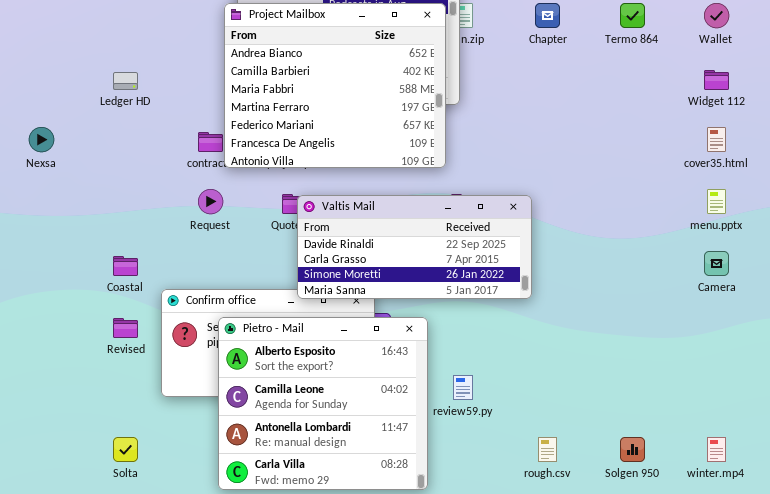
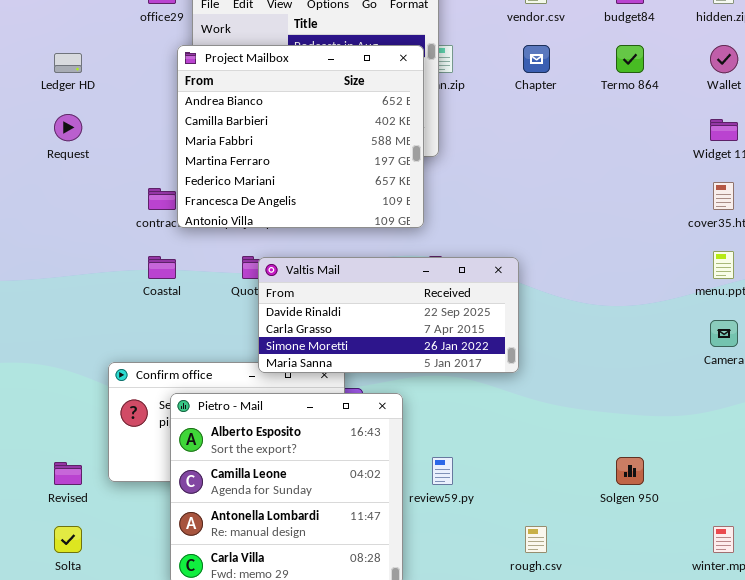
Ledger HD: [113,72,138,90] -> [54,53,82,73], moved
Request: [198,189,223,214] -> [54,114,82,141], moved
Coastal: [113,256,138,276] -> [148,256,176,279], moved
Revised: [113,318,138,338] -> [54,462,82,485], moved
Solgen 950: [620,437,645,462] -> [616,457,644,485], moved

